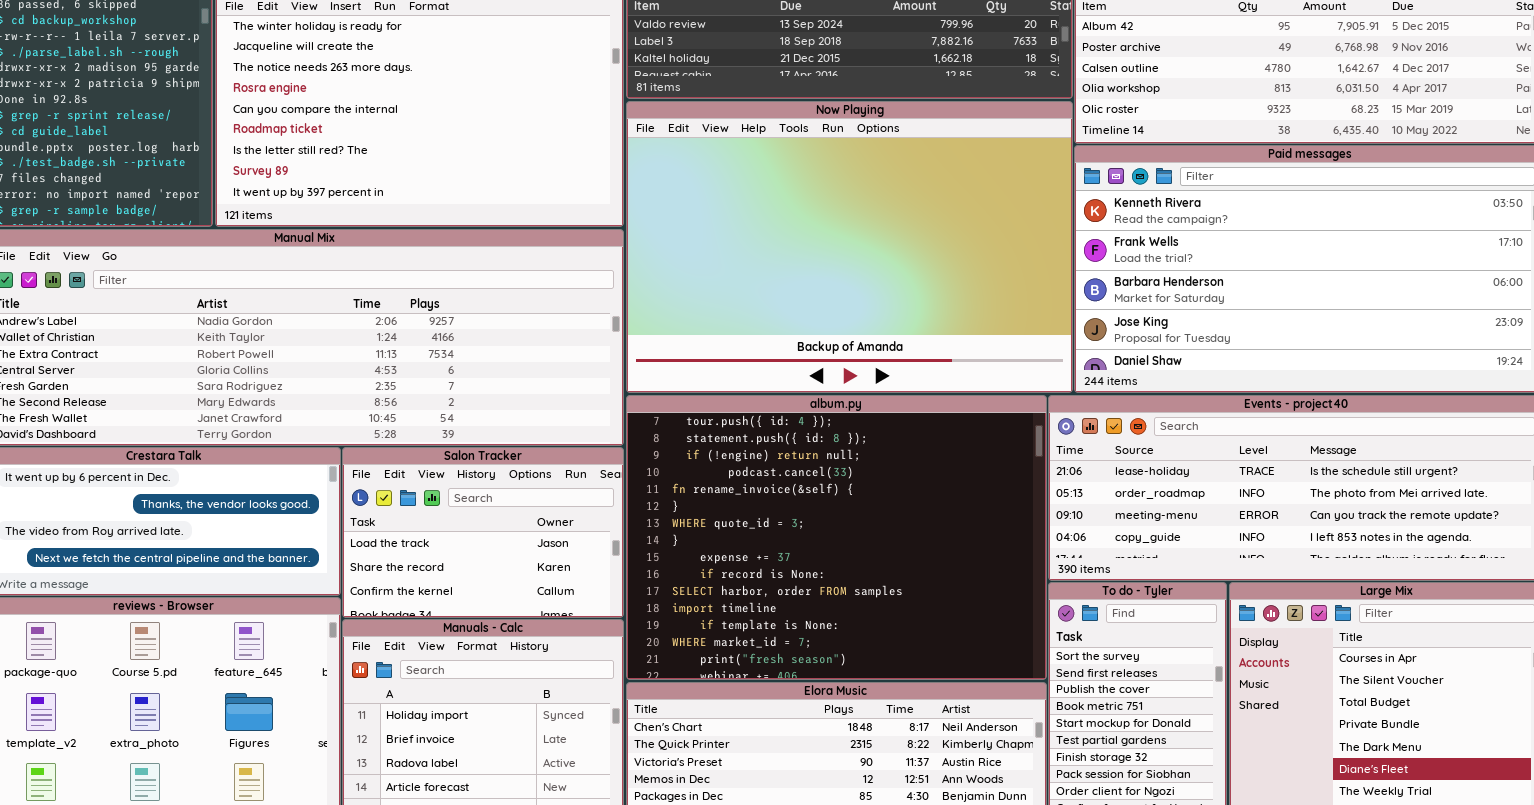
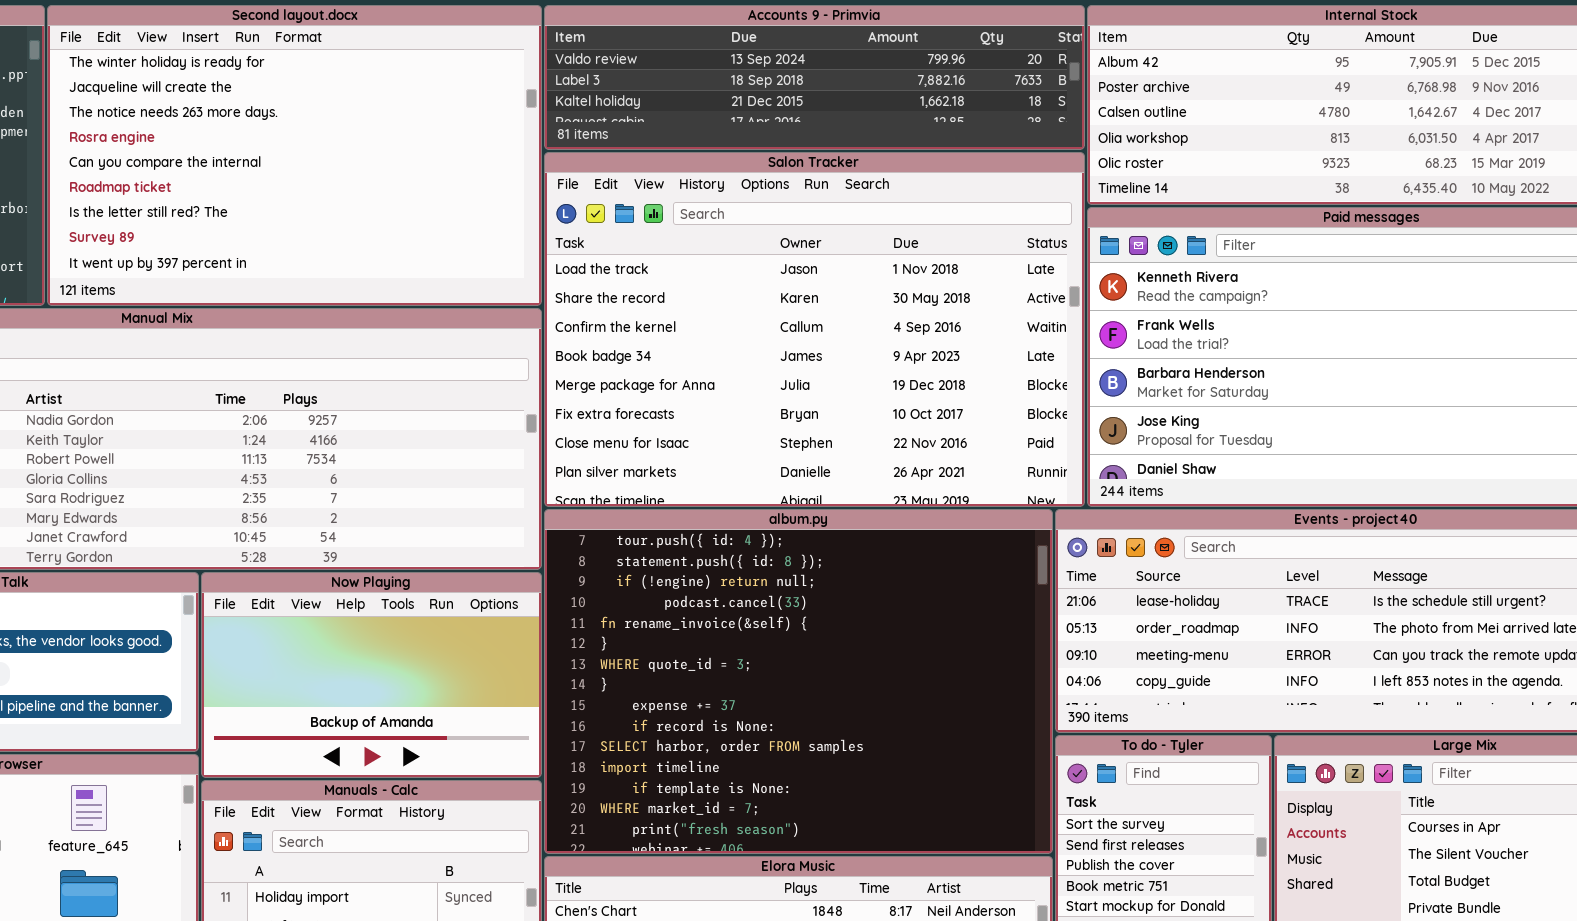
Now Playing: [626,101,1073,393] -> [201,572,542,778], moved, resized
Salon Tracker: [342,447,624,618] -> [544,152,1085,507], moved, resized

